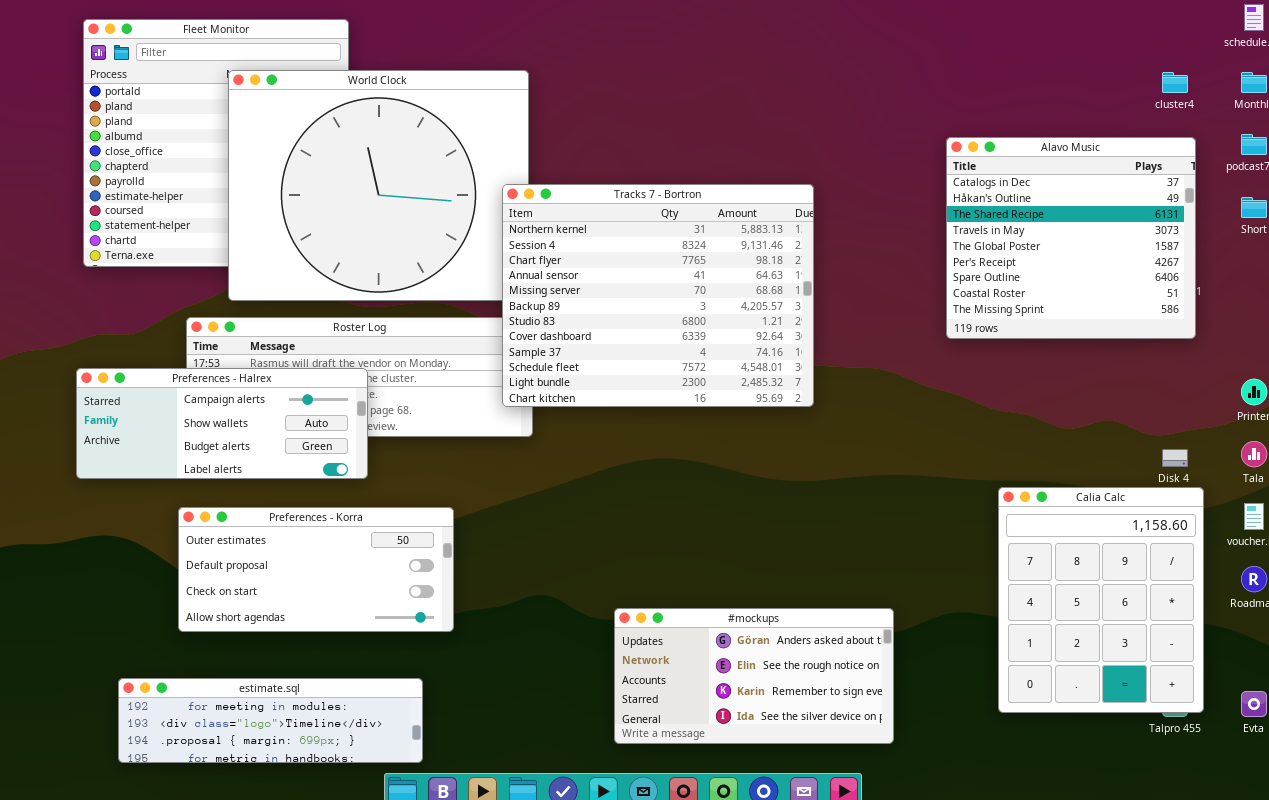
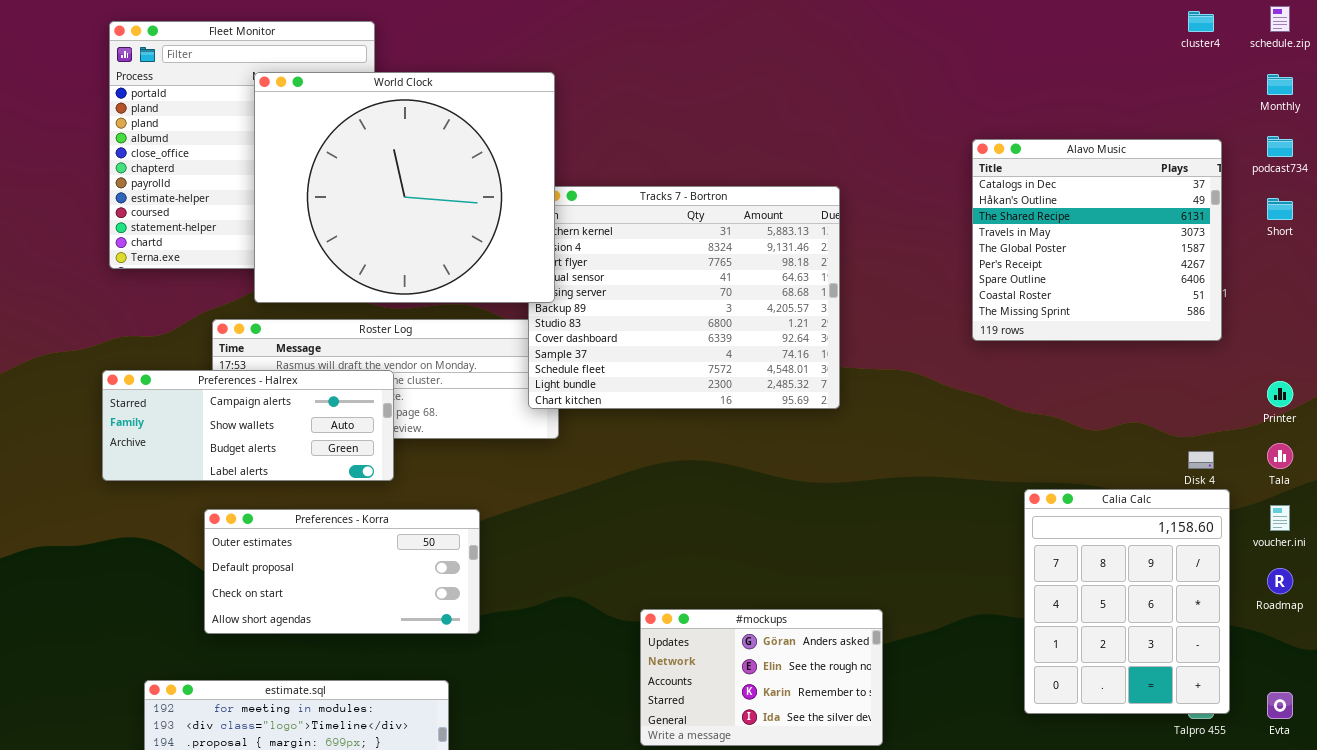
World Clock: [228,70,529,301] -> [254,72,555,303], raised
cluster4: [1162,72,1188,93] -> [1188,11,1214,32], moved
#mockups: [614,608,894,744] -> [640,609,883,746], resized

